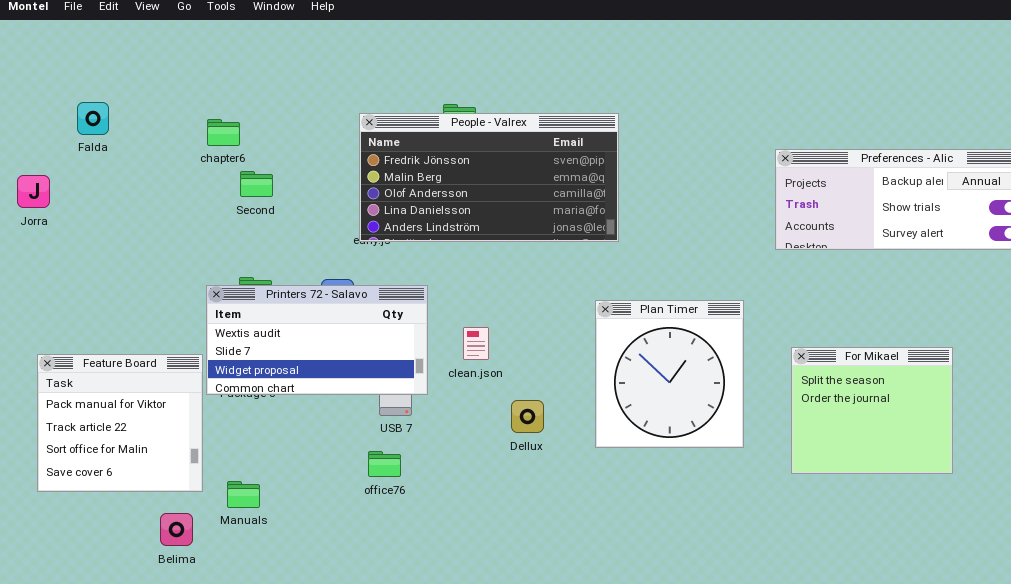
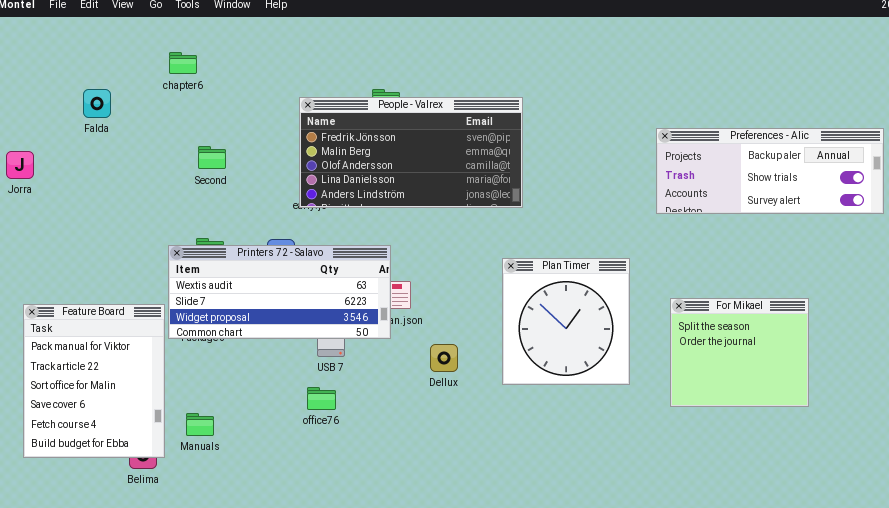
Falda: [77,102,109,135] -> [83,89,111,118], moved
chapter6: [207,119,240,146] -> [169,52,197,74], moved
Printers 72 - Salavo: [206,285,428,395] -> [168,245,391,339], resized
Feature Board: [37,354,203,492] -> [23,304,165,458], resized

